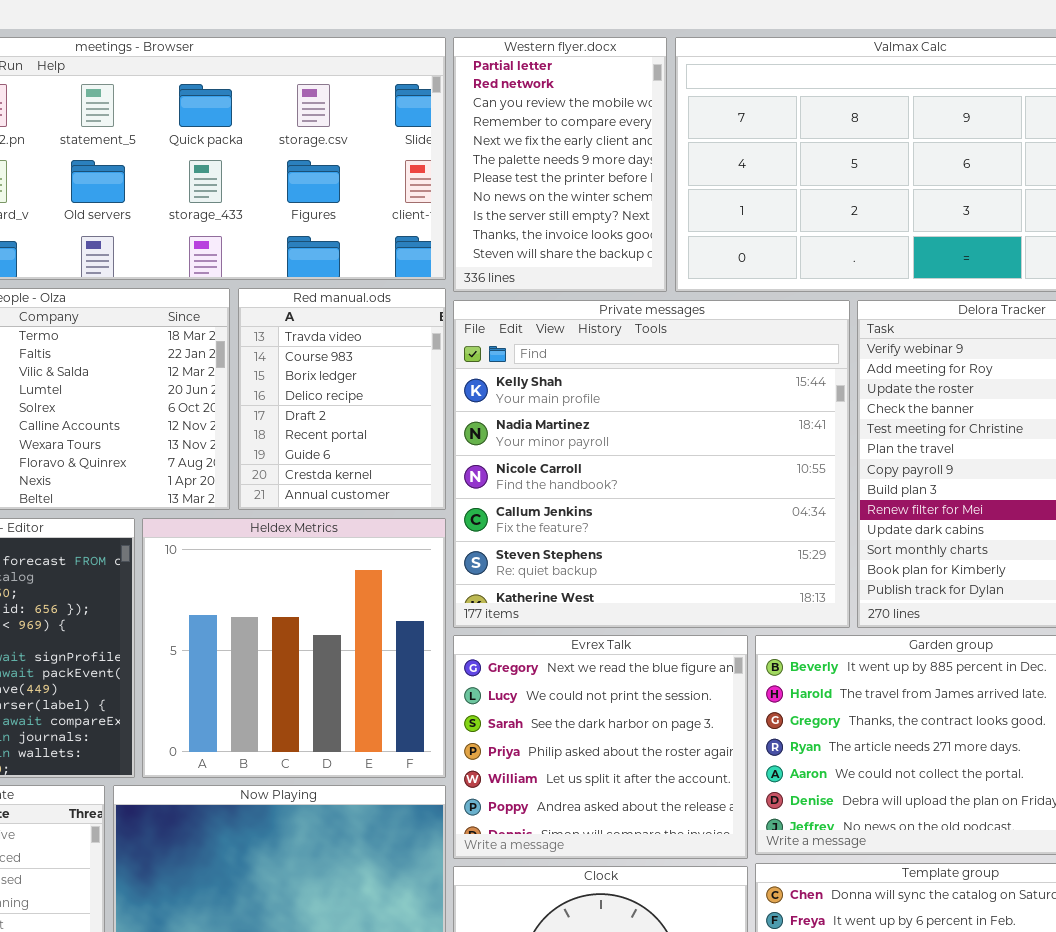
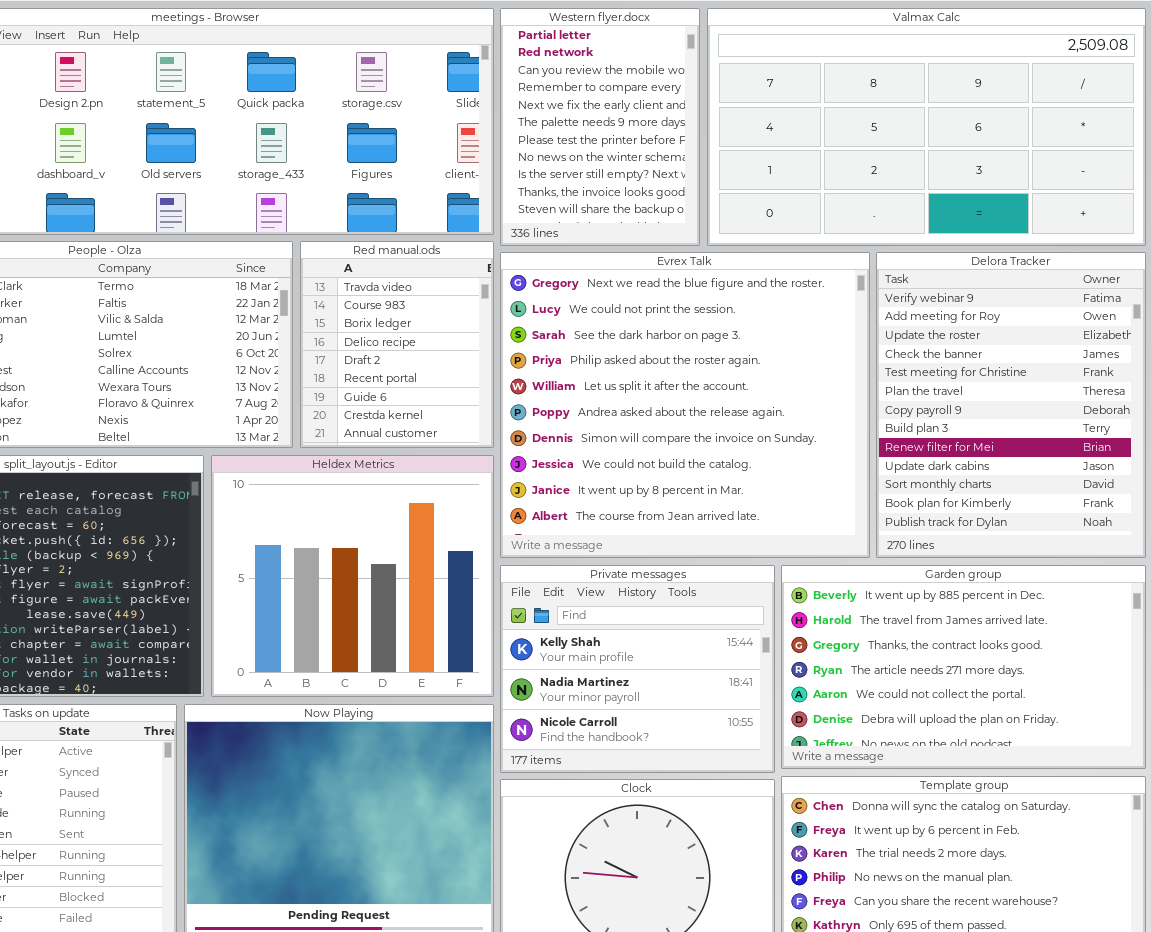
Private messages: [453,300,850,628] -> [500,565,775,773], moved, resized
Evrex Talk: [453,635,748,859] -> [500,252,870,558], moved, resized

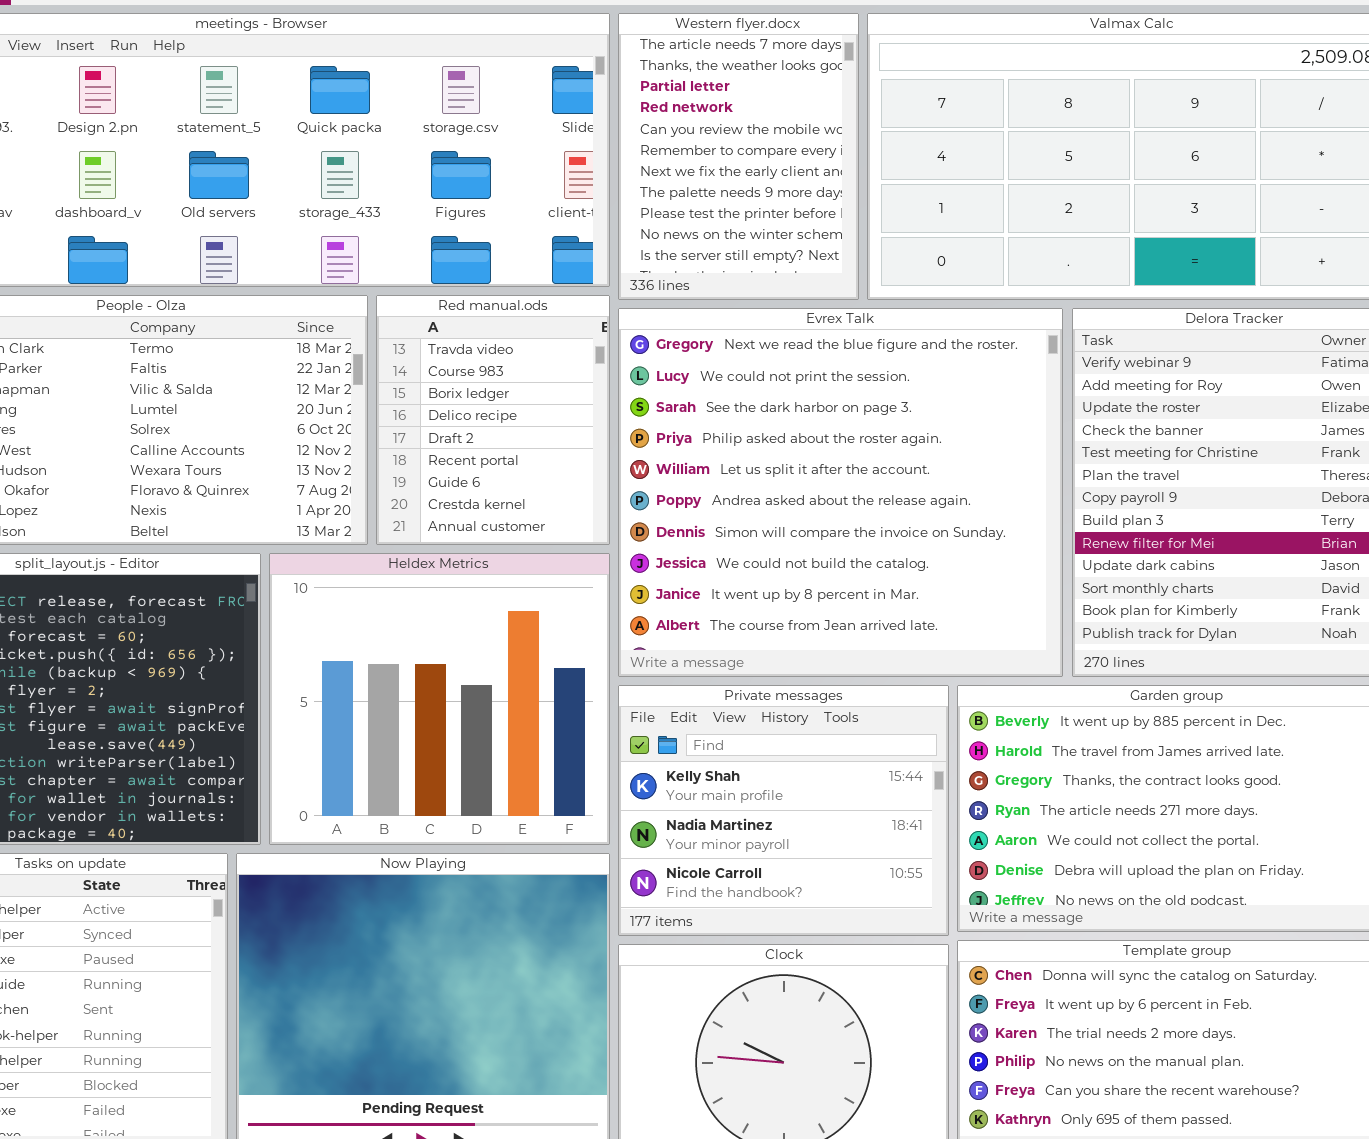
Western flyer.docx: [500,8,700,246] -> [618,13,859,300], scrolled up 2 rows

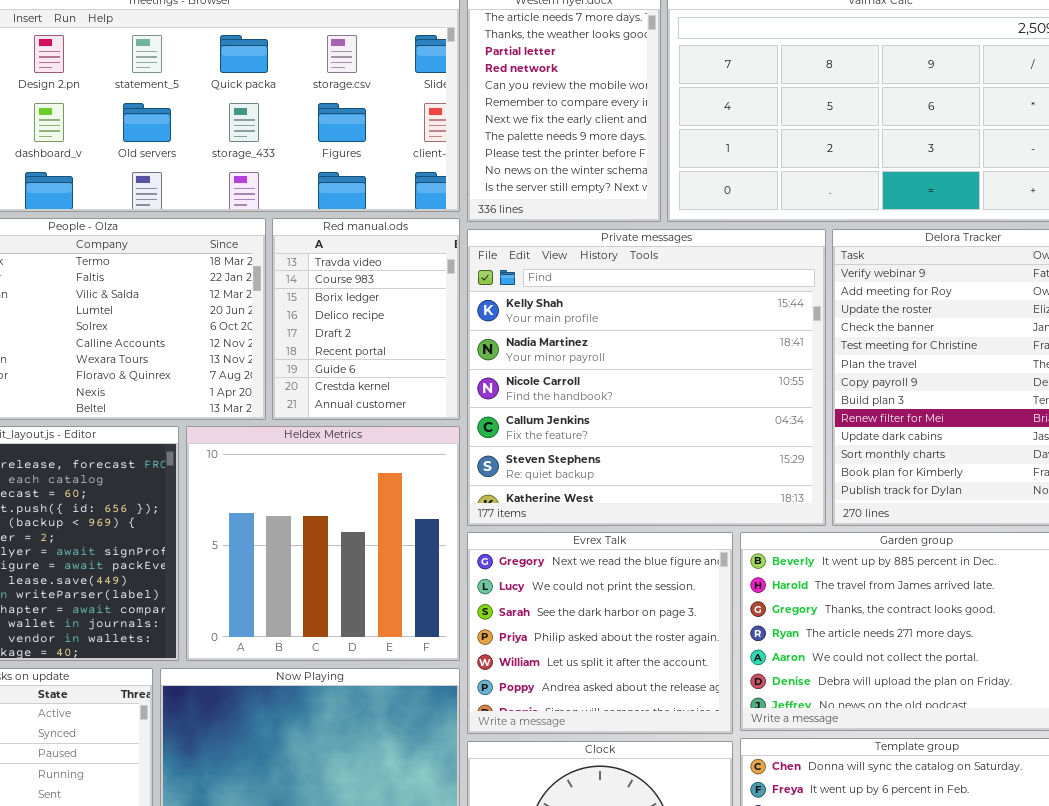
Evrex Talk: [618,308,1063,677] -> [467,532,733,734], moved, resized
Private messages: [618,685,949,936] -> [467,229,826,526], moved, resized

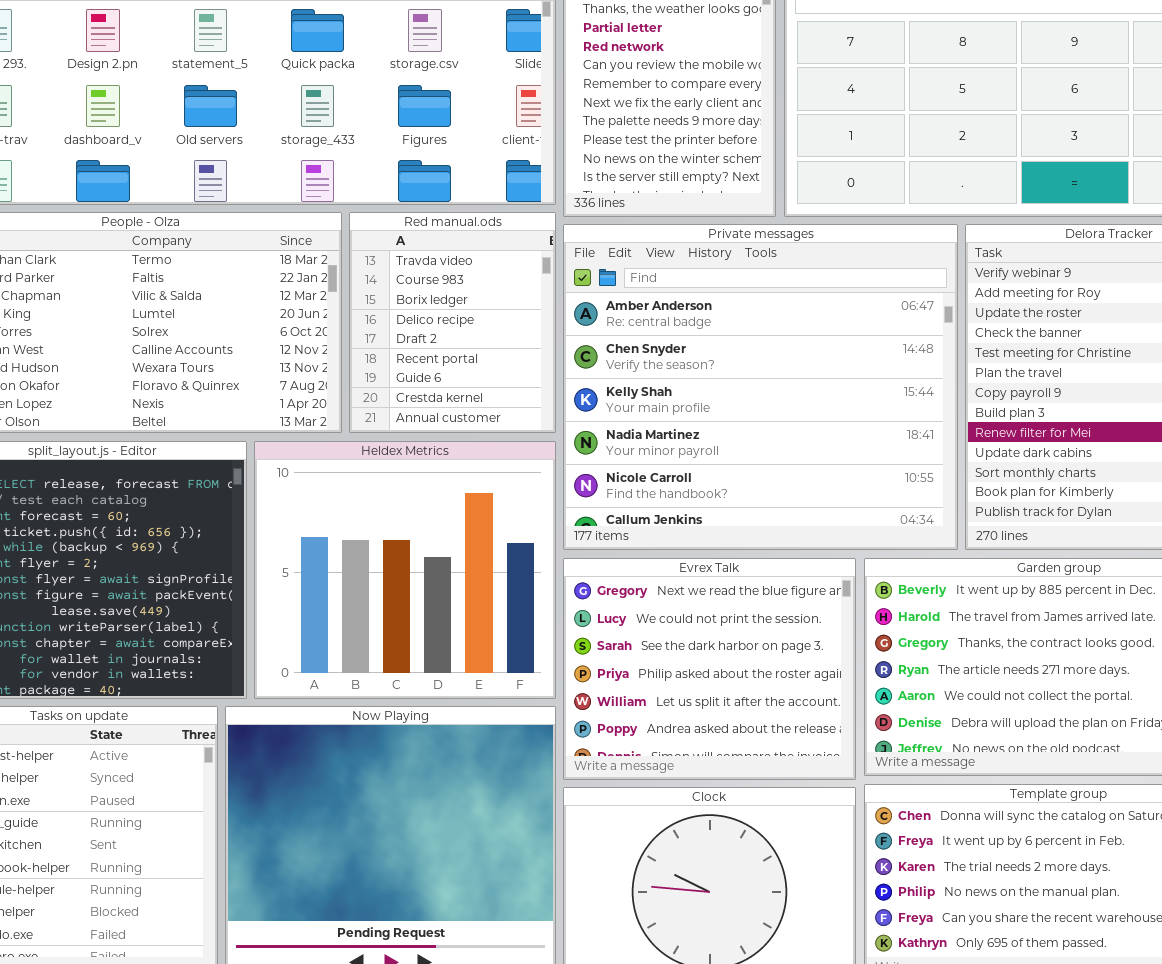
Private messages: [467,229,826,526] -> [563,224,958,550], scrolled up 2 rows

